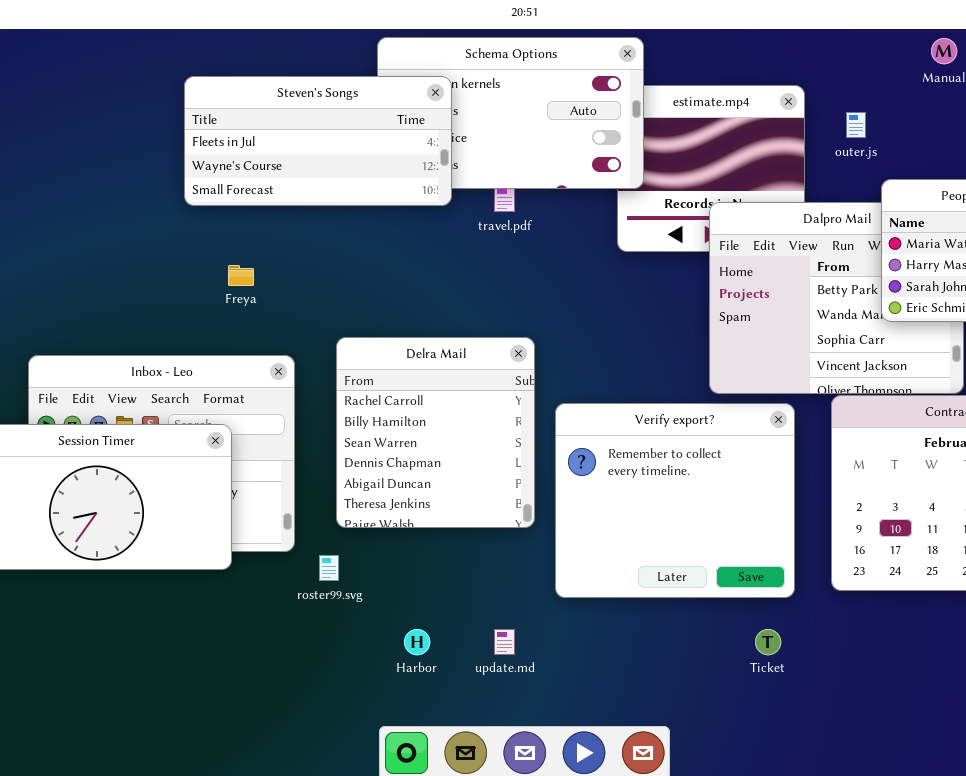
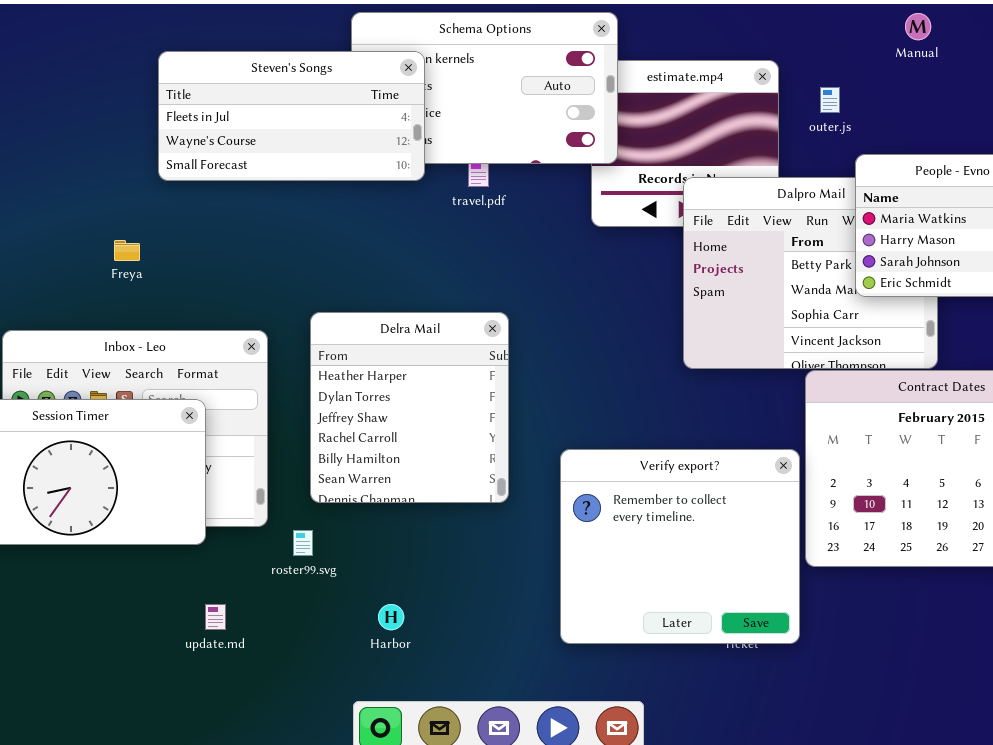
Freya: [228,265,254,286] -> [114,240,140,261], moved
Delra Mail: [336,337,535,528] -> [310,312,509,503], scrolled up 3 rows
Verify export?: [555,403,795,598] -> [560,449,800,644], moved
update.md: [494,629,515,655] -> [205,604,226,630], moved

